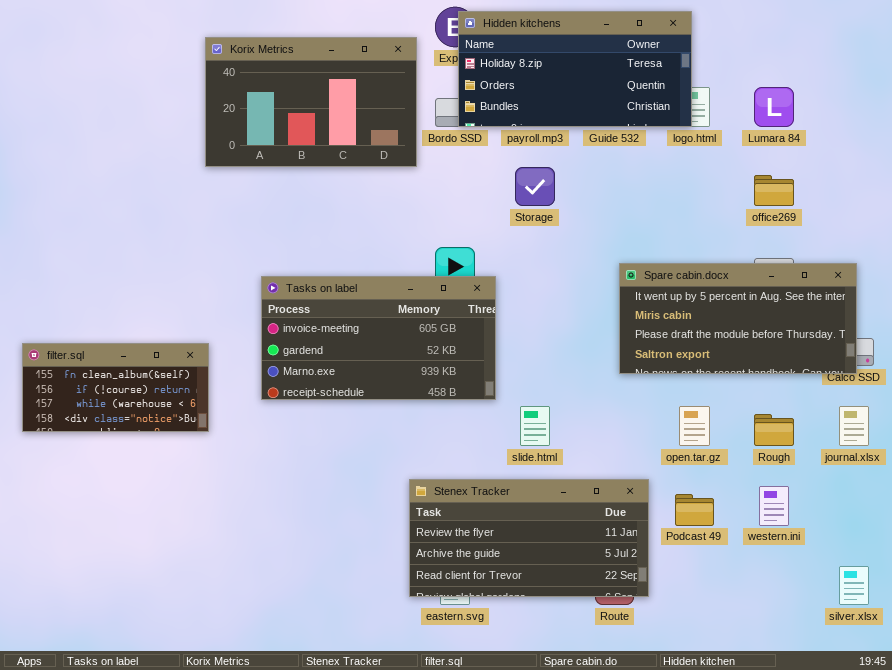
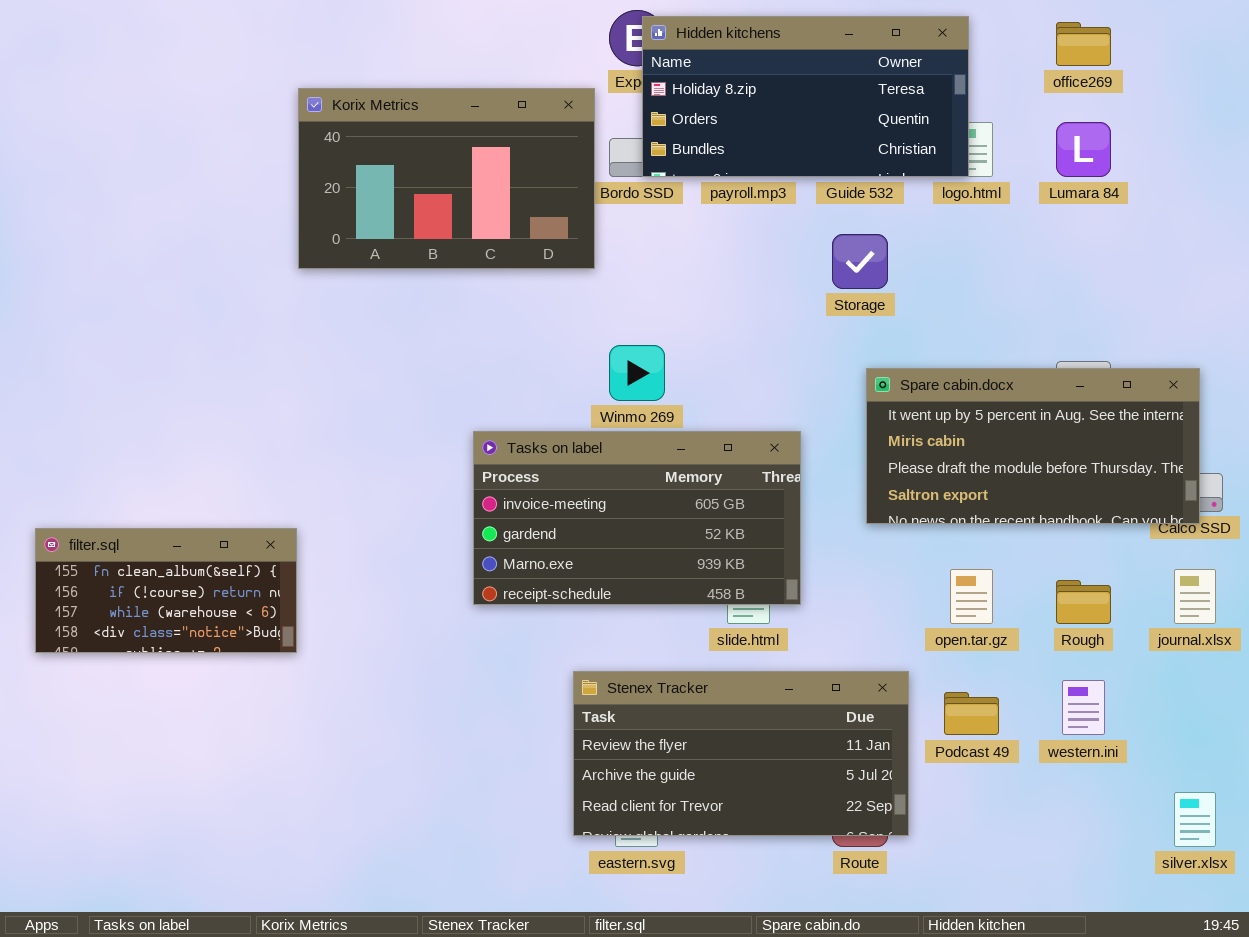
Korix Metrics: [205,37,417,167] -> [298,88,595,269], moved
Storage: [515,167,555,206] -> [832,234,888,289], moved
office269: [754,175,794,206] -> [1056,22,1111,66], moved
Tasks on label: [261,276,496,400] -> [473,431,801,605], moved
filter.sql: [22,343,209,432] -> [35,528,297,653], moved

